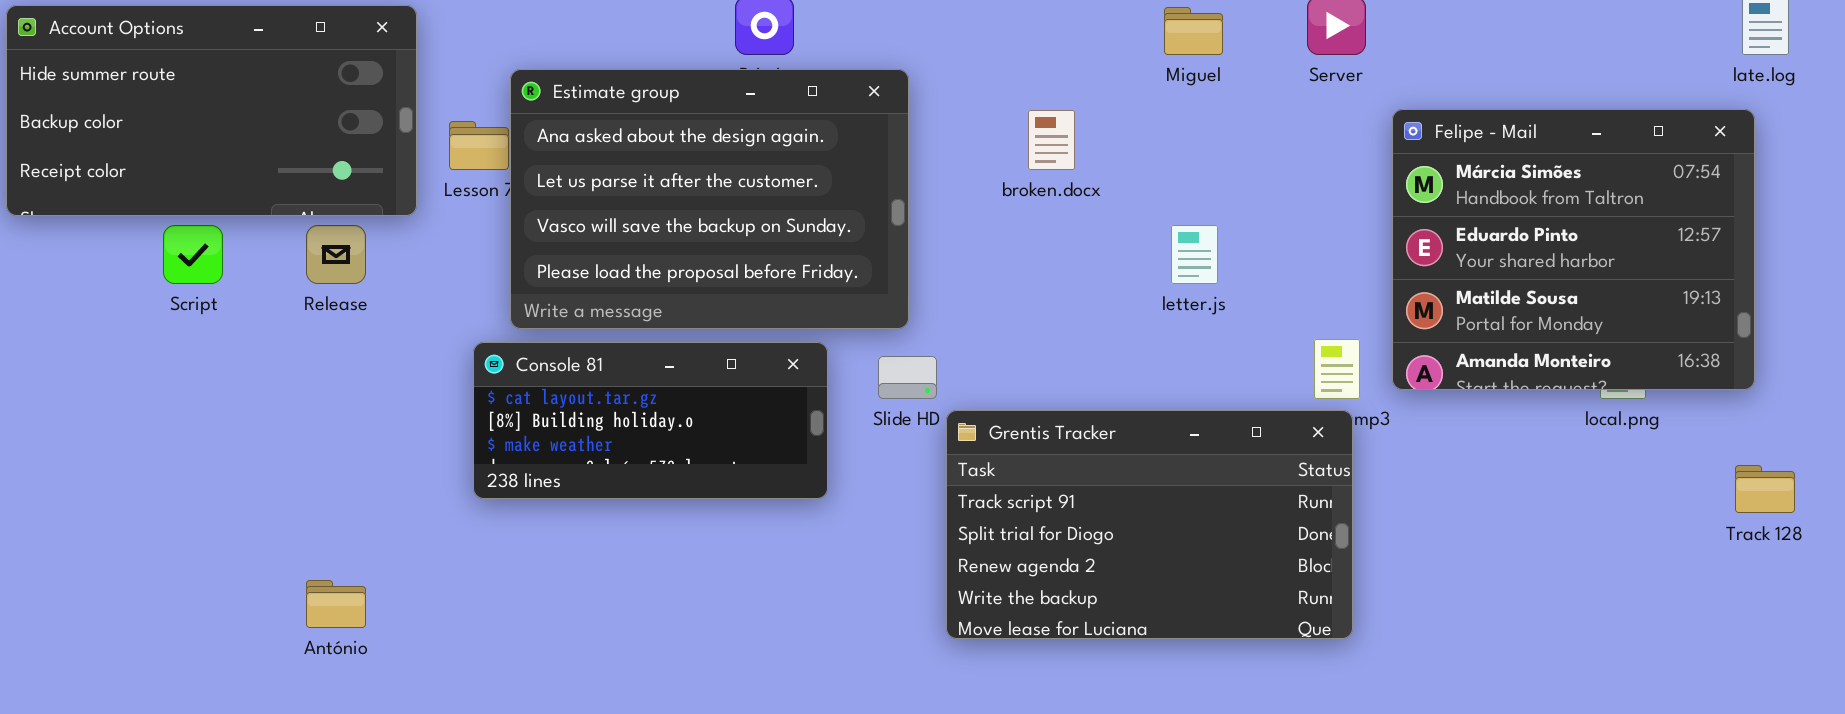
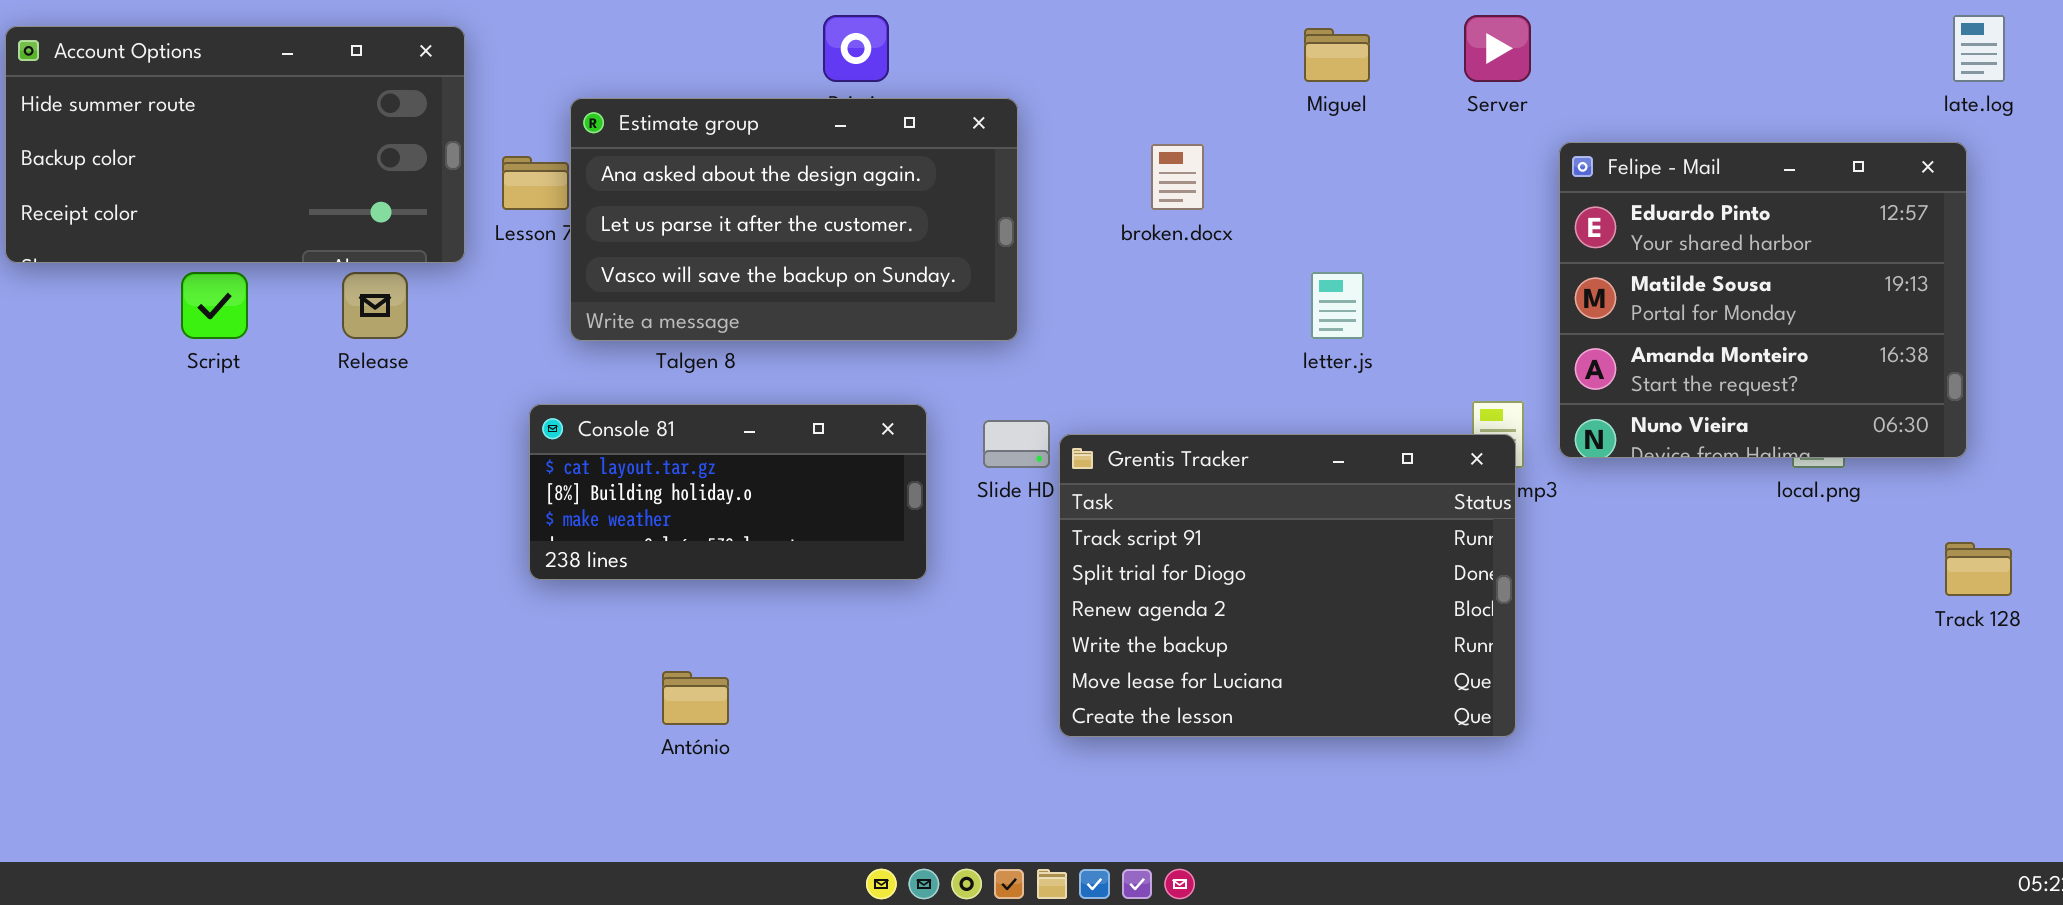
Estimate group: [510,69,909,329] -> [570,98,1018,341], resized
Felipe - Mail: [1392,109,1755,390] -> [1559,142,1967,458], scrolled down 1 row
Grentis Tracker: [946,410,1353,639] -> [1059,434,1516,737], resized
António: [306,580,366,628] -> [662,671,729,725], moved

